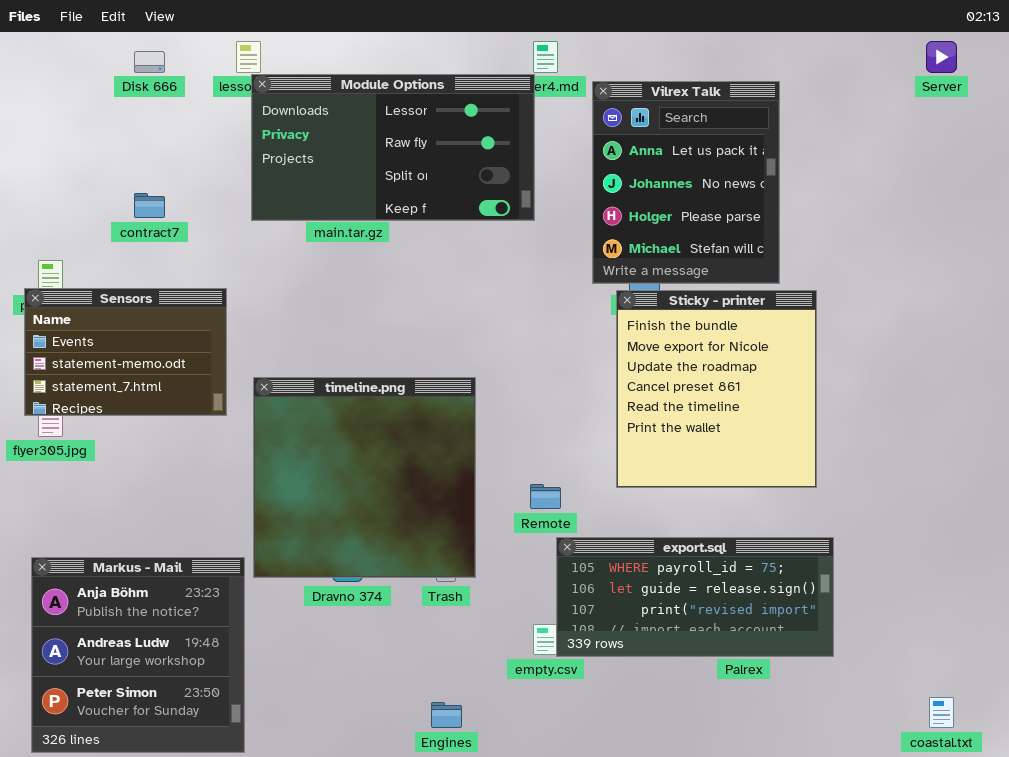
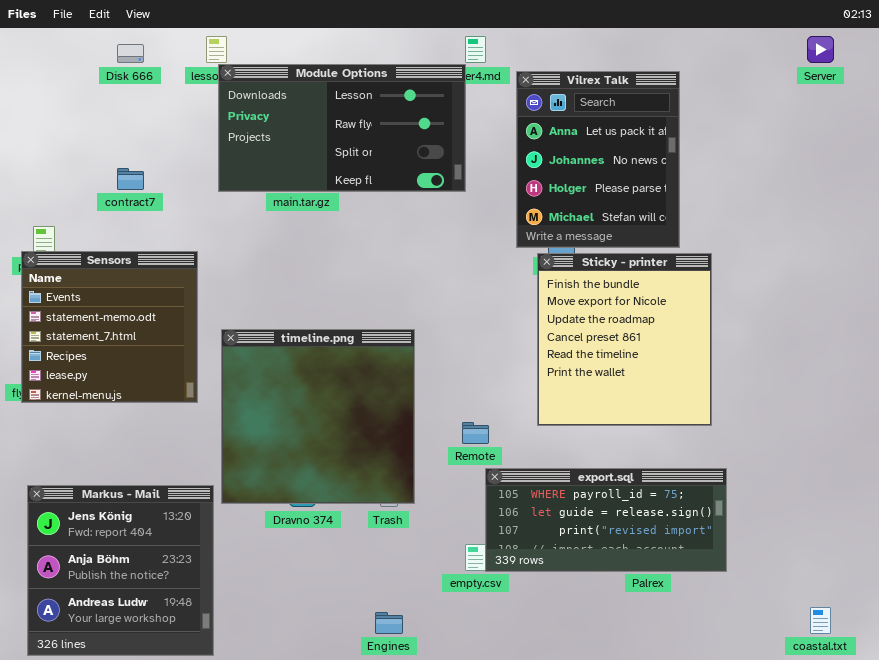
Sensors: [24,288,227,416] -> [21,251,198,403], resized
Markus - Mail: [31,557,245,753] -> [27,485,214,656], scrolled up 1 row

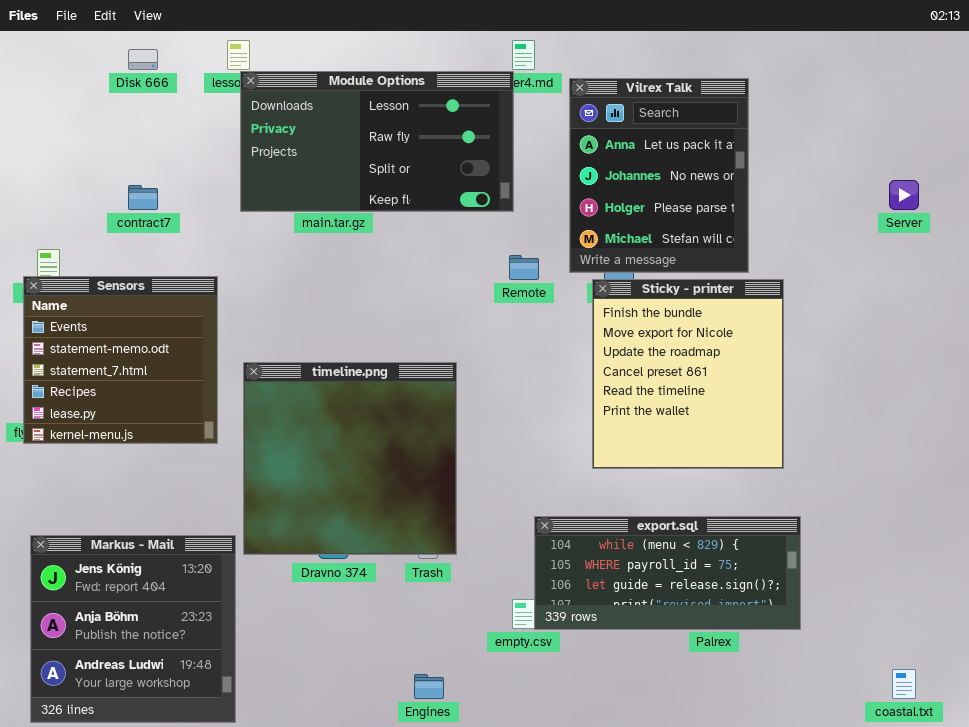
Server: [807,36,834,63] -> [889,180,919,210], moved
Remote: [462,422,489,444] -> [509,255,539,280], moved
export.sql: [485,468,727,572] -> [534,516,801,630], scrolled up 1 row

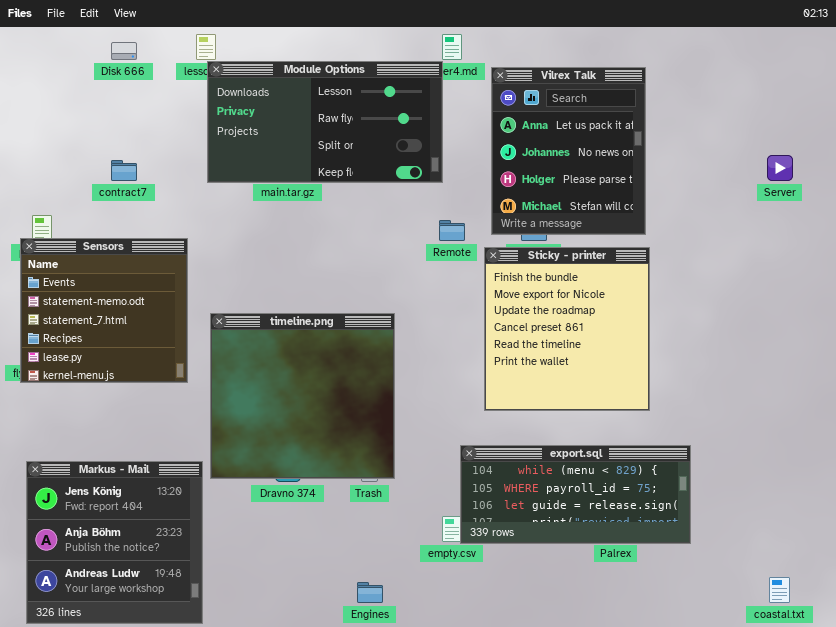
Sticky - printer: [592,279,784,469] -> [484,247,650,411], moved

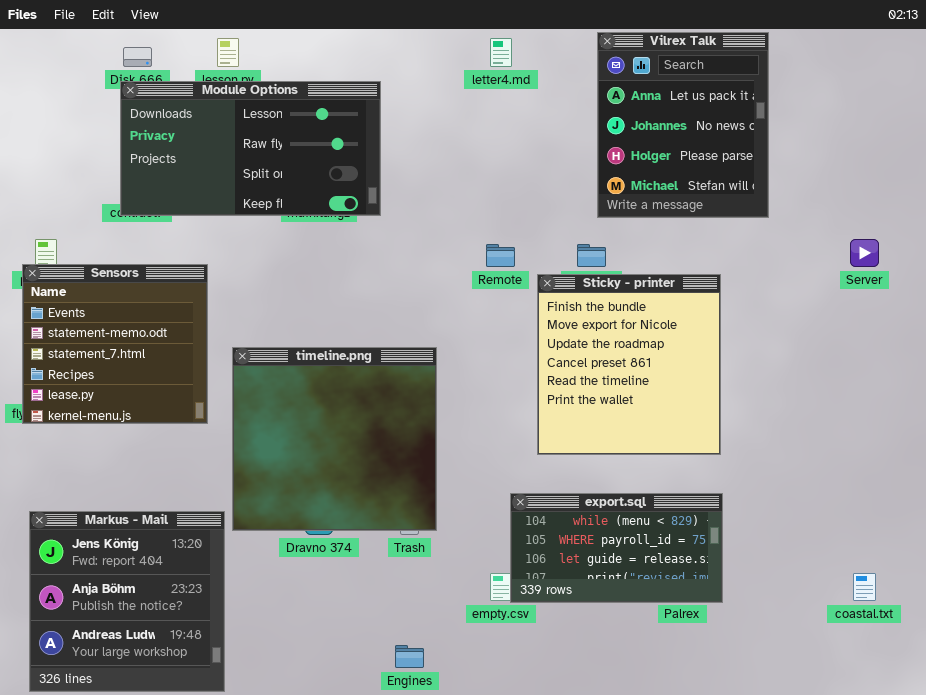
Module Options: [207,61,443,183] -> [120,81,381,216], moved
Vilrex Talk: [491,67,646,235] -> [597,32,769,218], moved
Server: [767,155,793,181] -> [850,239,879,267], moved
export.sql: [460,445,691,544] -> [510,493,723,603], resized
coastal.txt: [769,577,790,603] -> [853,573,876,601], moved

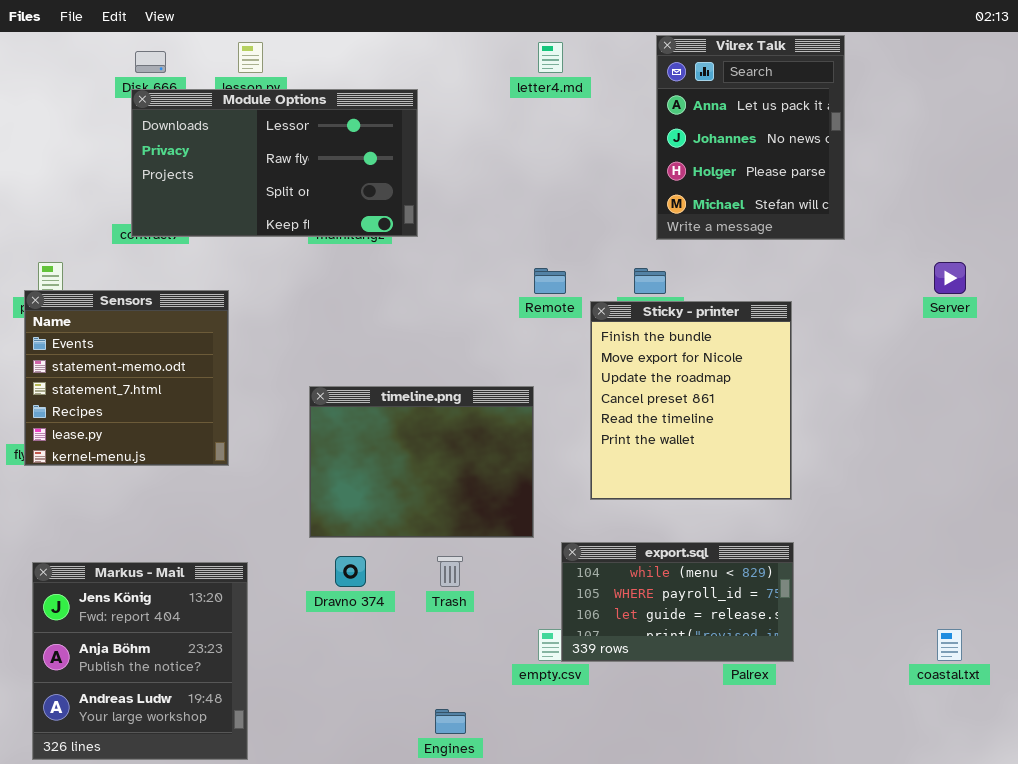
timeline.png: [232,347,437,531] -> [309,386,534,538], moved, resized

